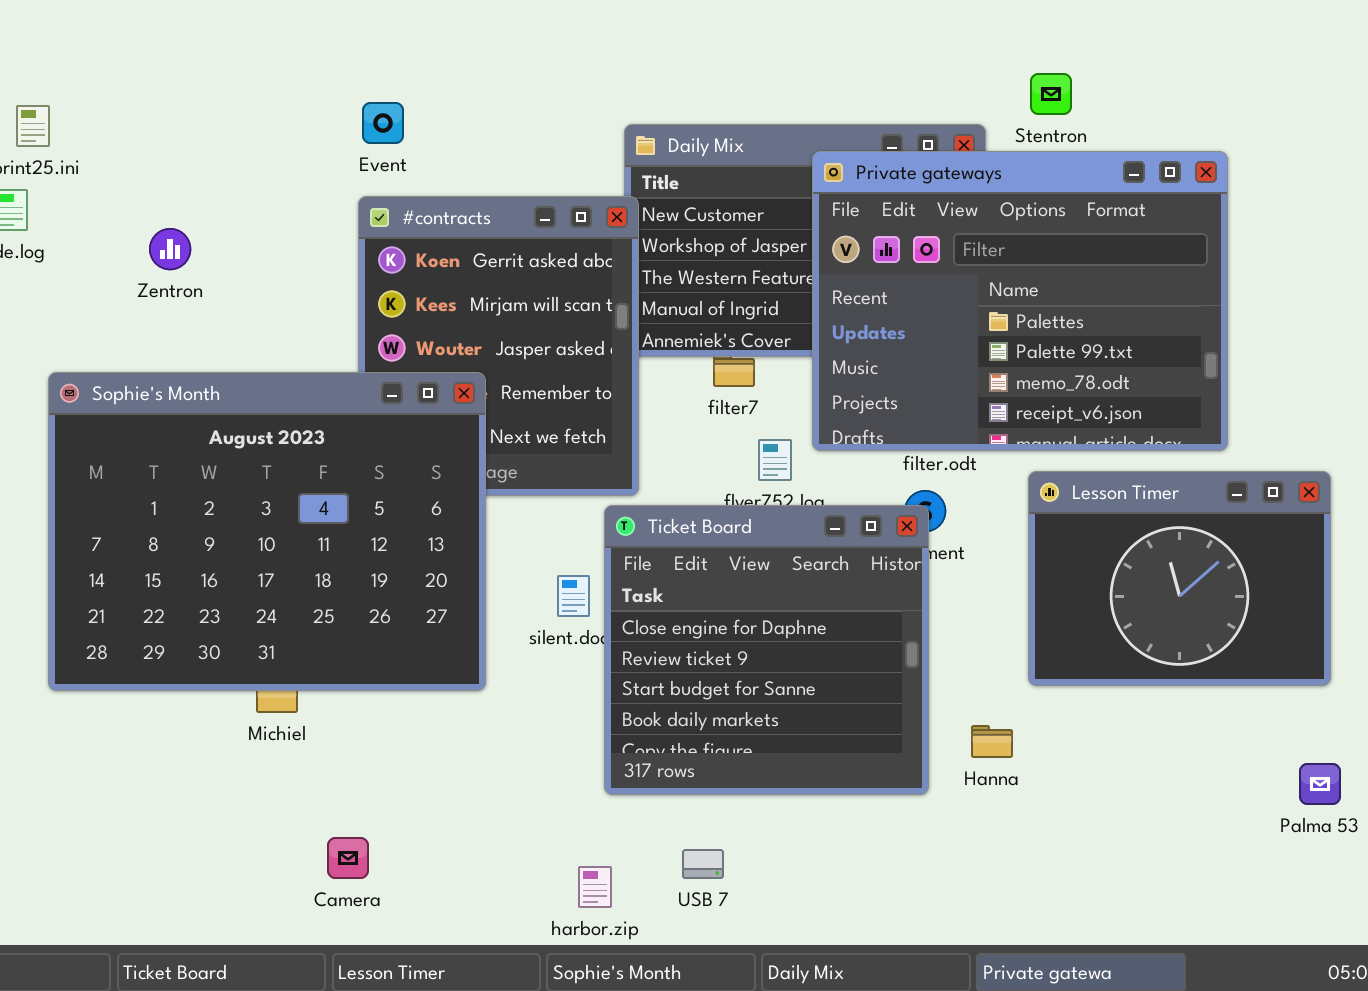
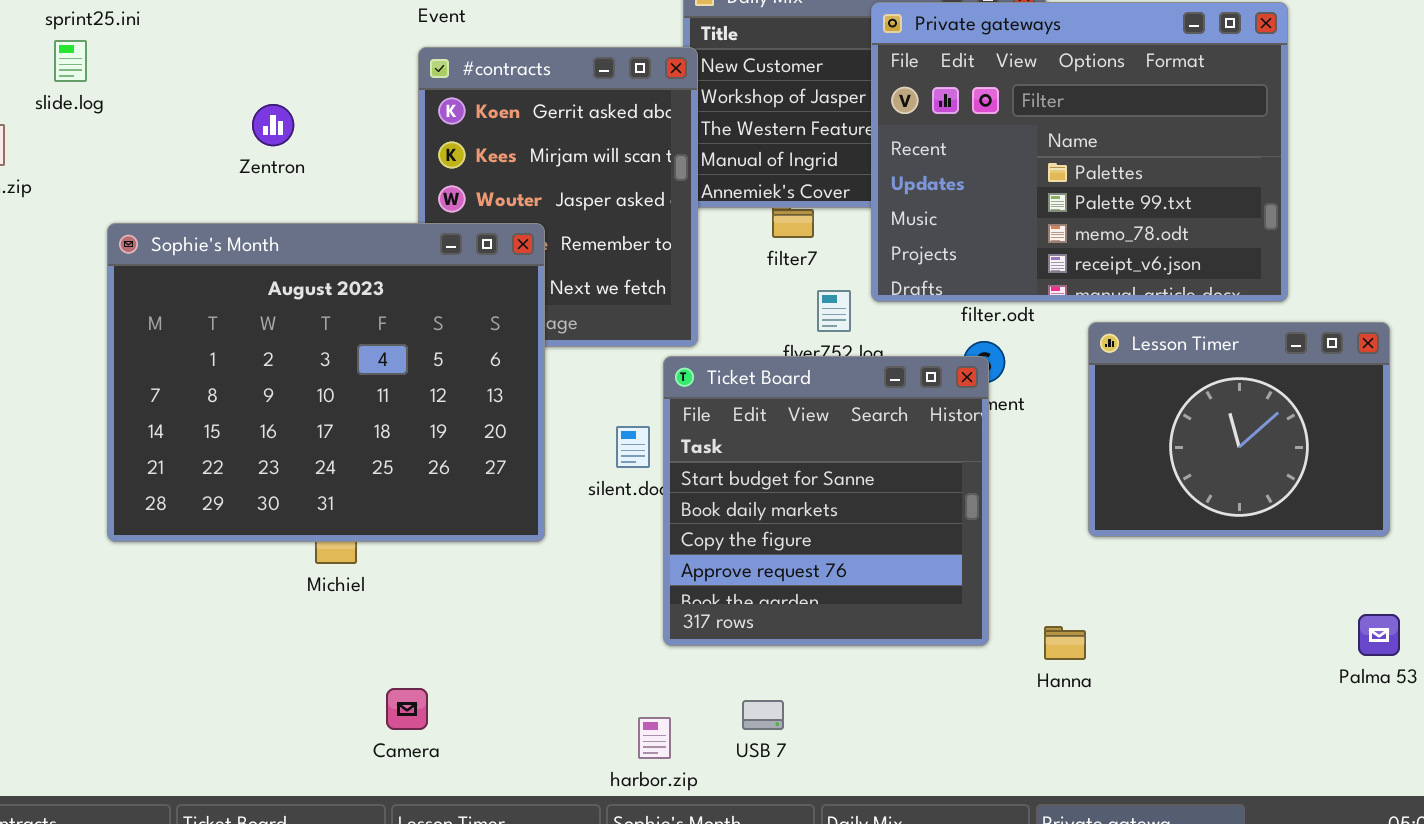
Zentron: [149,228,191,270] -> [252,104,294,146], moved
Ticket Board: [604,505,929,795] -> [663,356,989,646], scrolled down 2 rows
Hanna: [971,725,1013,758] -> [1044,626,1086,660], moved

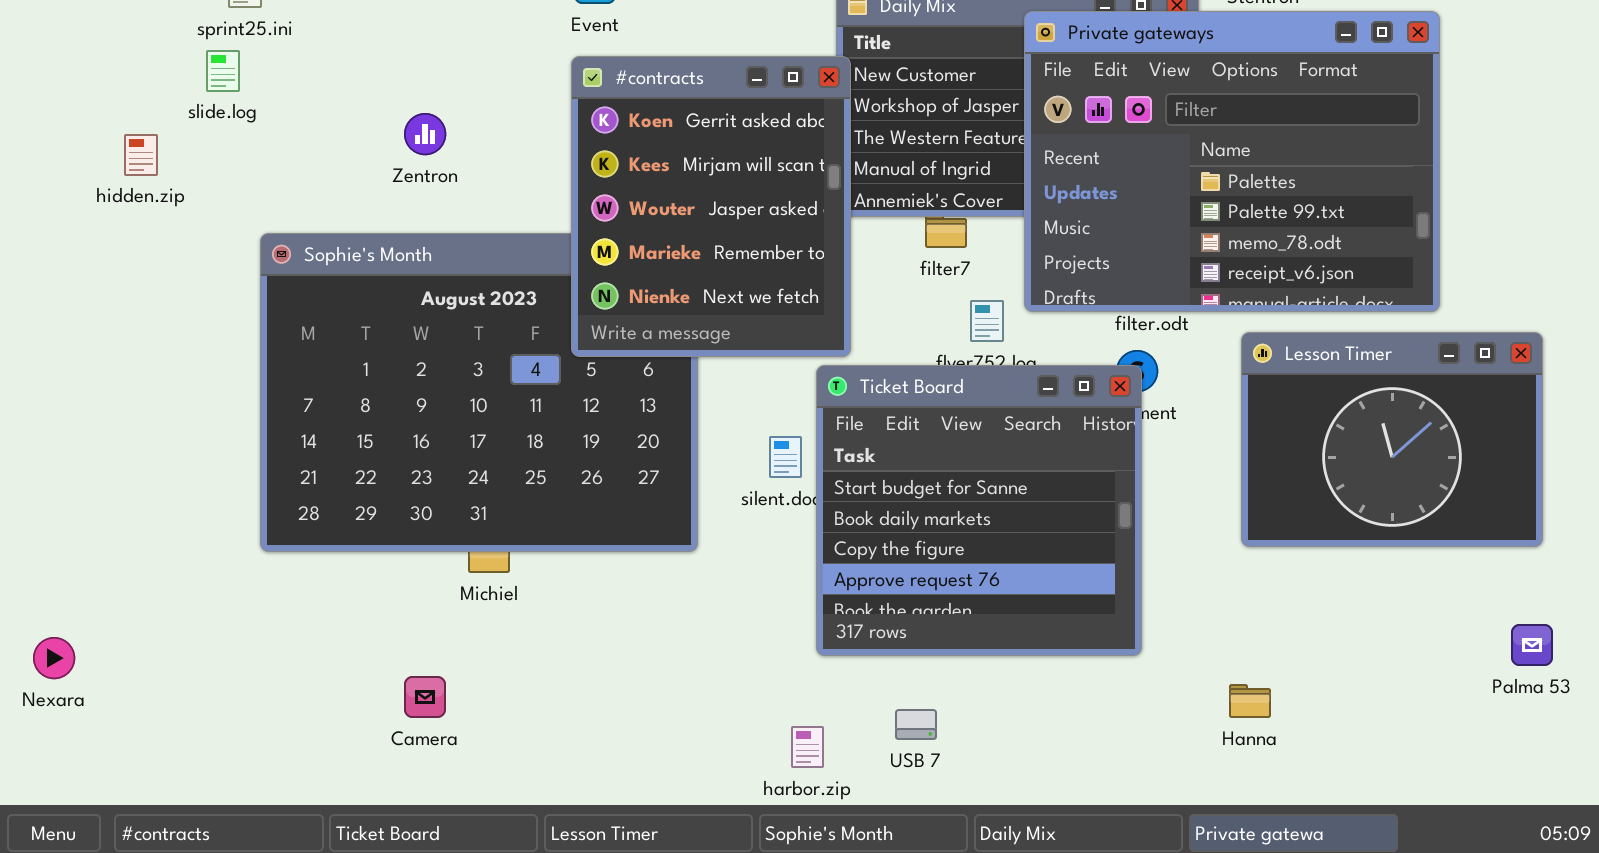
#contracts: [418,47,698,347] -> [571,56,851,357], raised
Hanna: [1044,626,1086,660] -> [1229,684,1271,718], moved
Camera: [386,688,428,730] -> [404,676,446,718], moved

